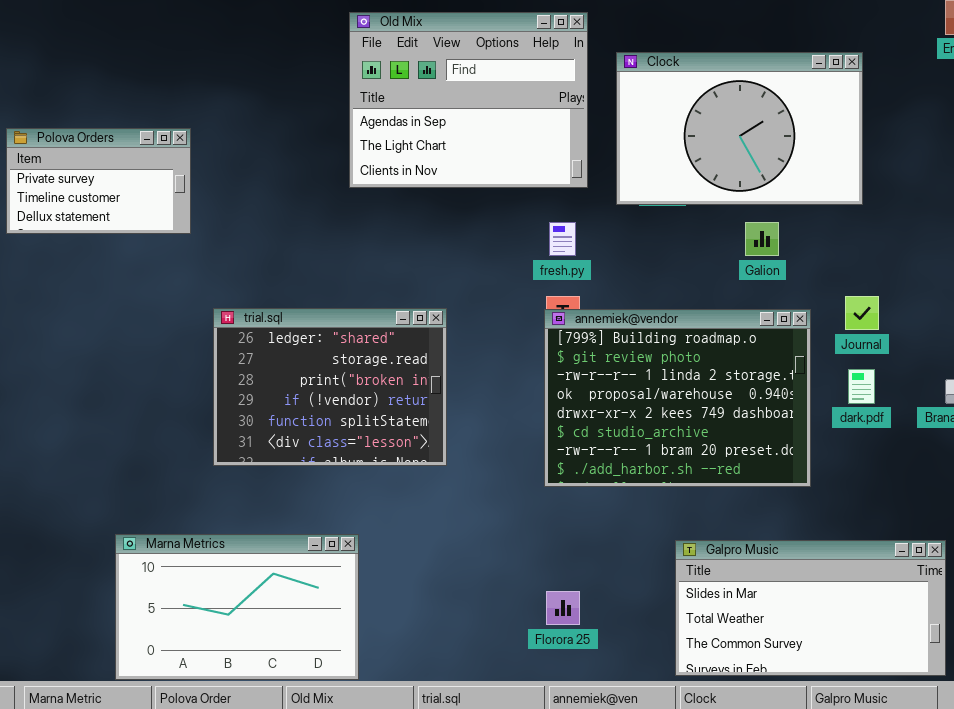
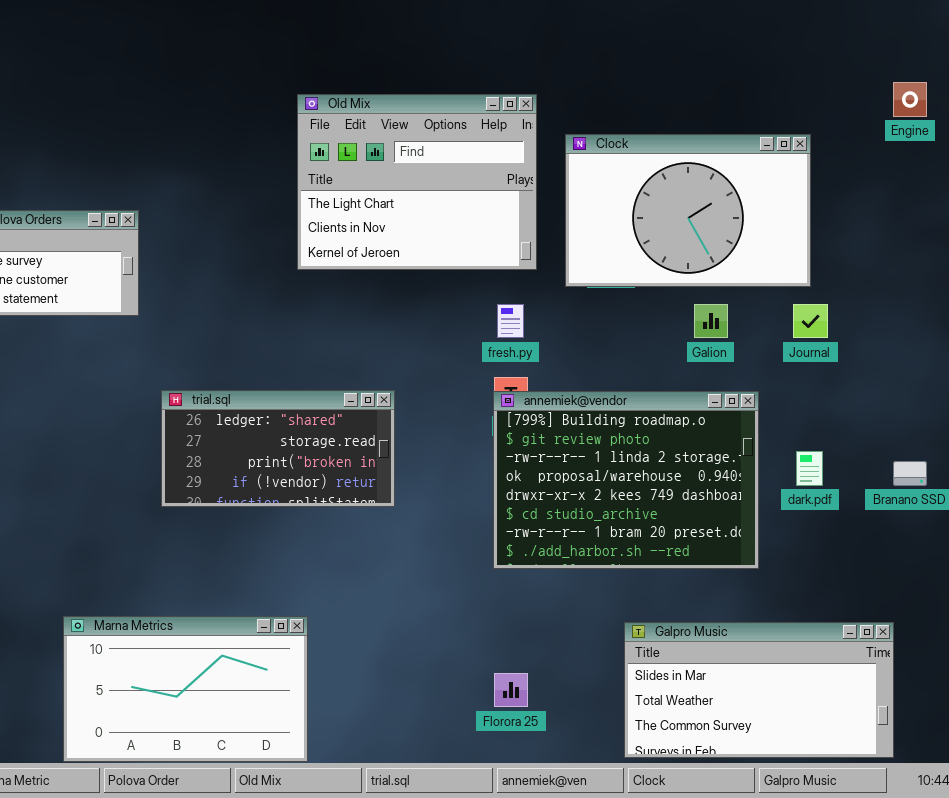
Old Mix: [349,12,588,188] -> [297,94,537,270], scrolled down 1 row
Journal: [845,296,879,330] -> [793,304,828,338], moved
trial.sql: [213,308,447,466] -> [161,390,395,507], resized

